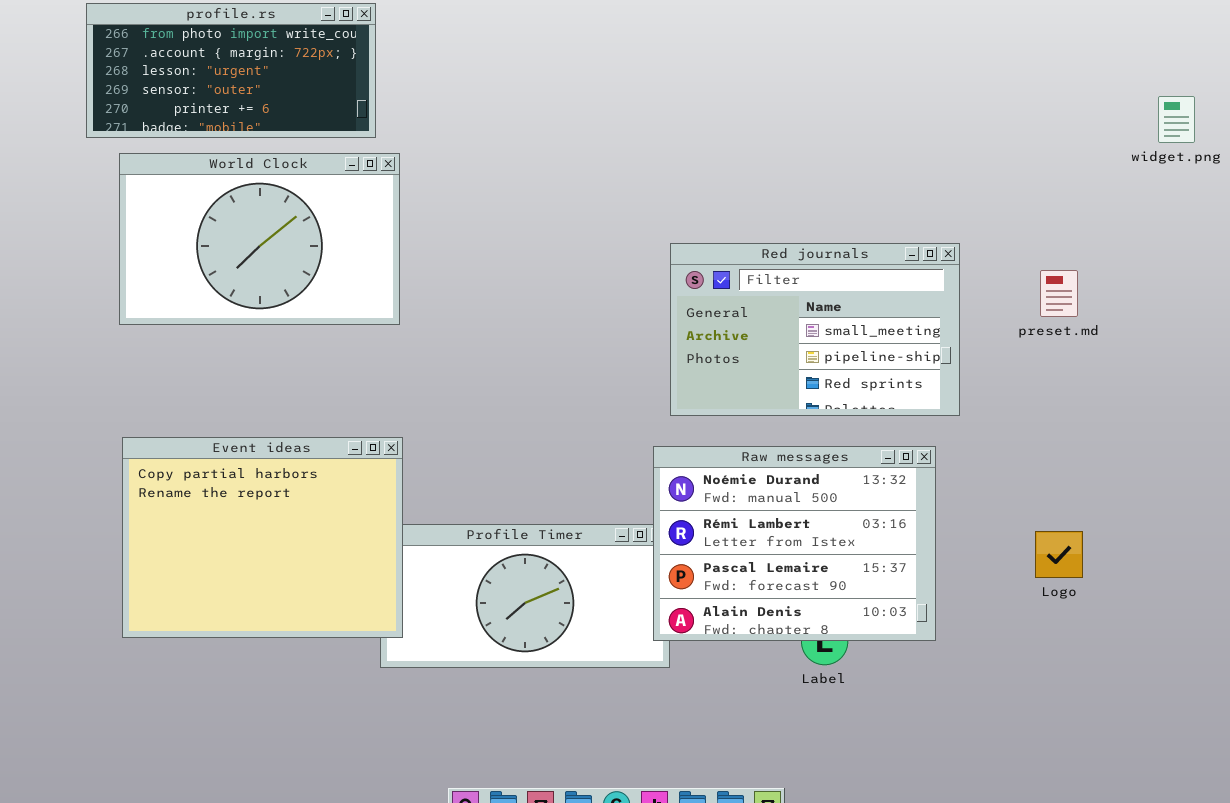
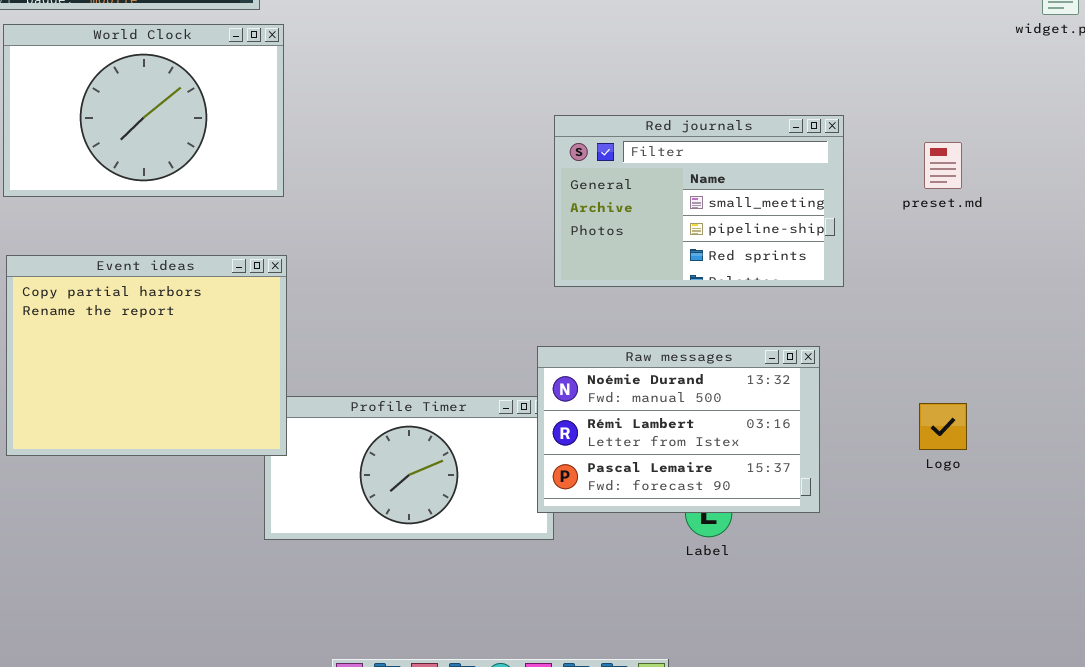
Event ideas: [122,437,403,638] -> [6,255,287,456], moved
Raw messages: [653,446,936,641] -> [537,346,820,513], resized

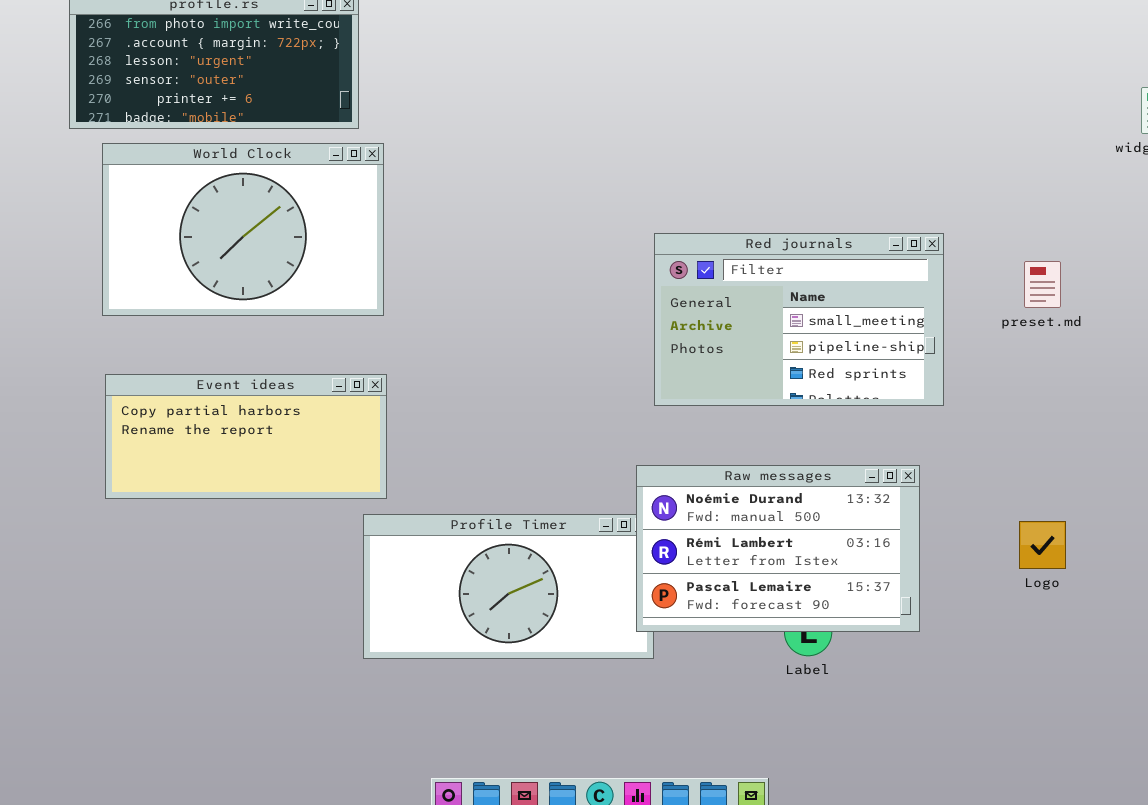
Event ideas: [6,255,287,456] -> [105,374,387,499], resized

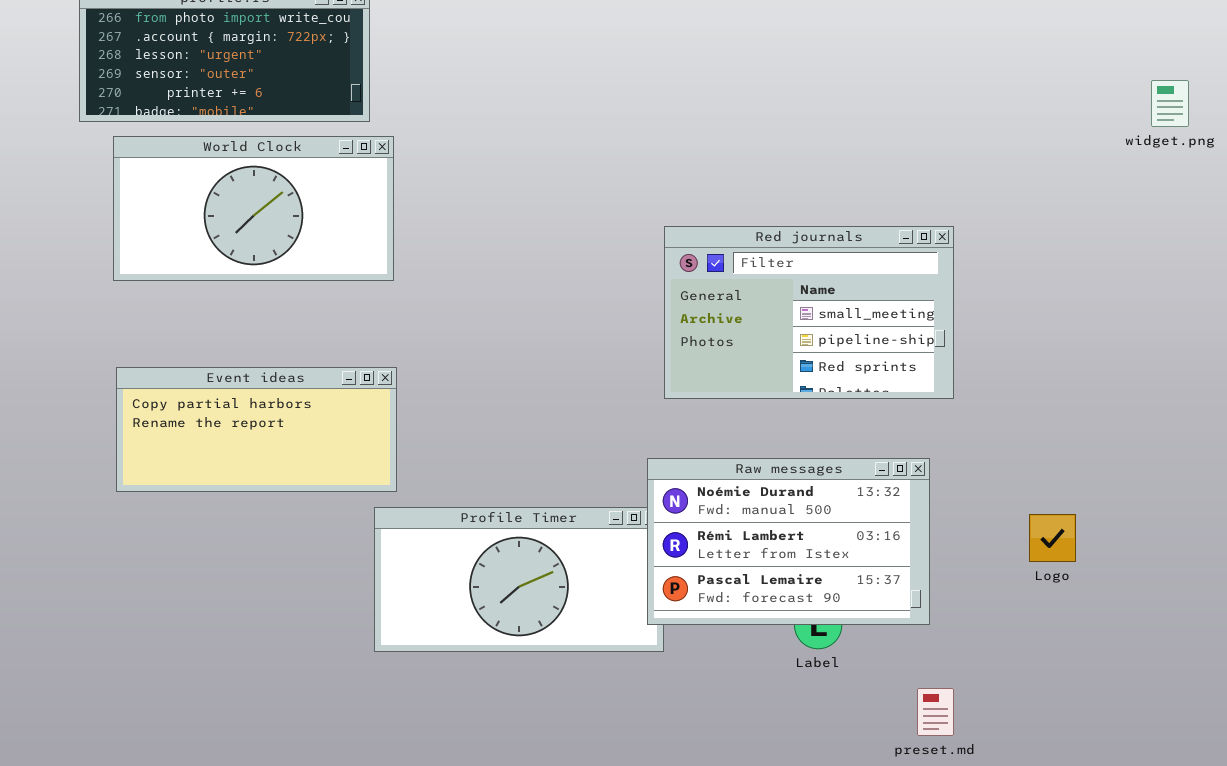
World Clock: [102,143,384,316] -> [113,136,394,281], resized
preset.md: [1024,261,1061,308] -> [917,688,954,736], moved

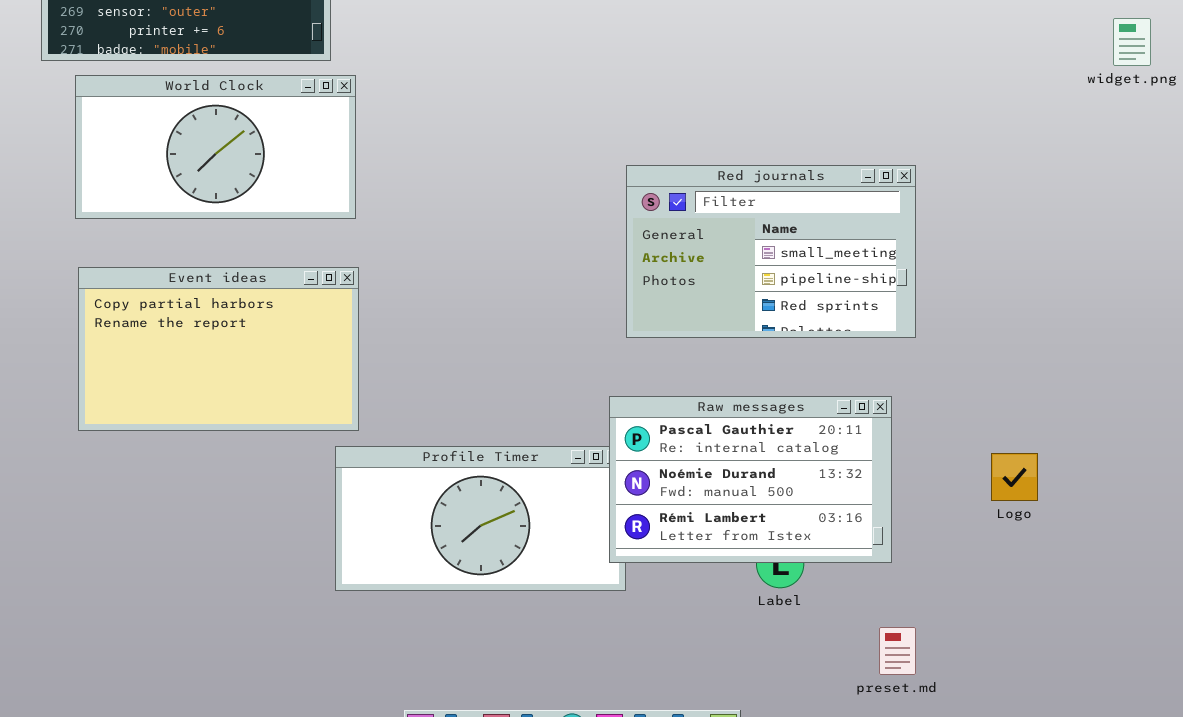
Event ideas: [116,367,397,492] -> [78,267,359,431], resized
Raw messages: [647,458,930,625] -> [609,396,892,563], scrolled up 1 row

